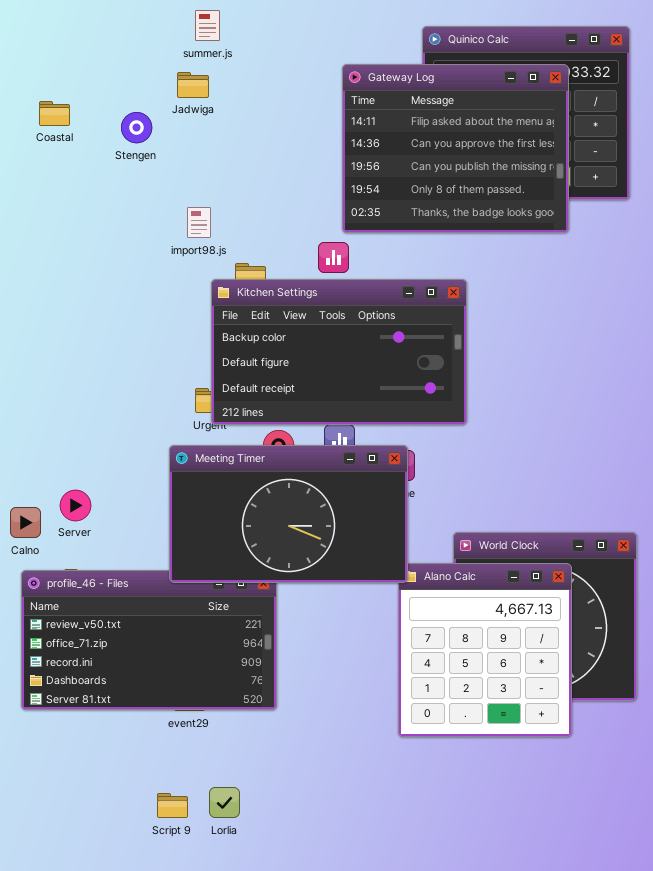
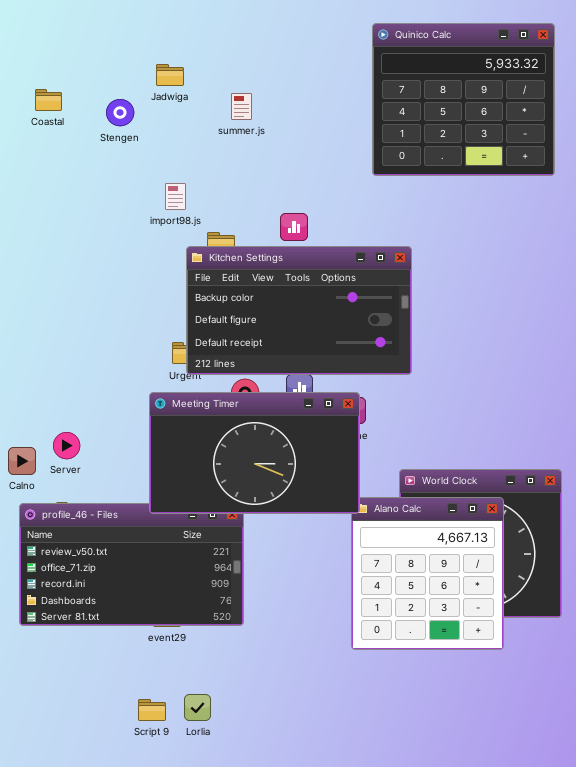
summer.js: [195,10,220,41] -> [231,93,252,120], moved
Gateway Log: [342,64,569,233] -> none, closed

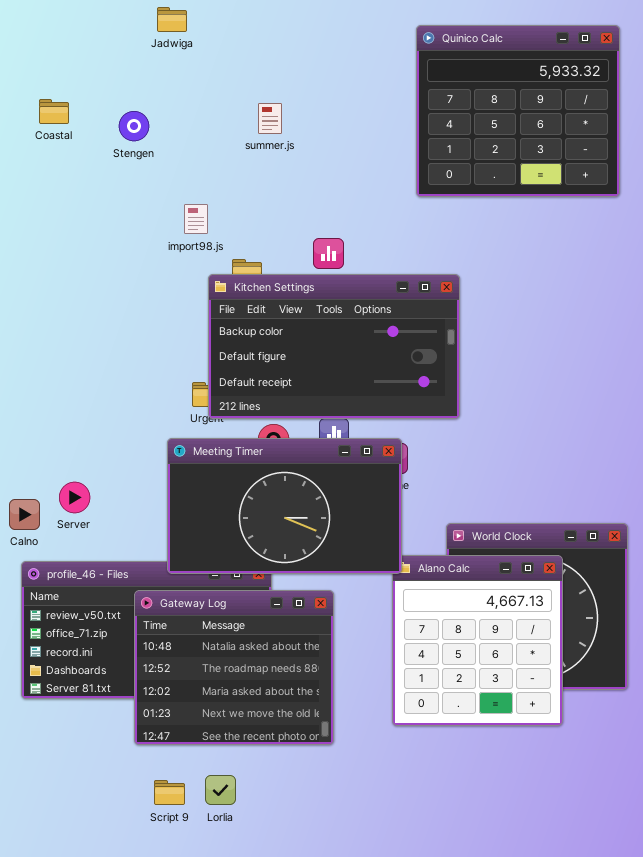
Jadwiga: [156,64,184,86] -> [157,7,187,32], moved
Gateway Log: none -> [134,590,334,745], opened

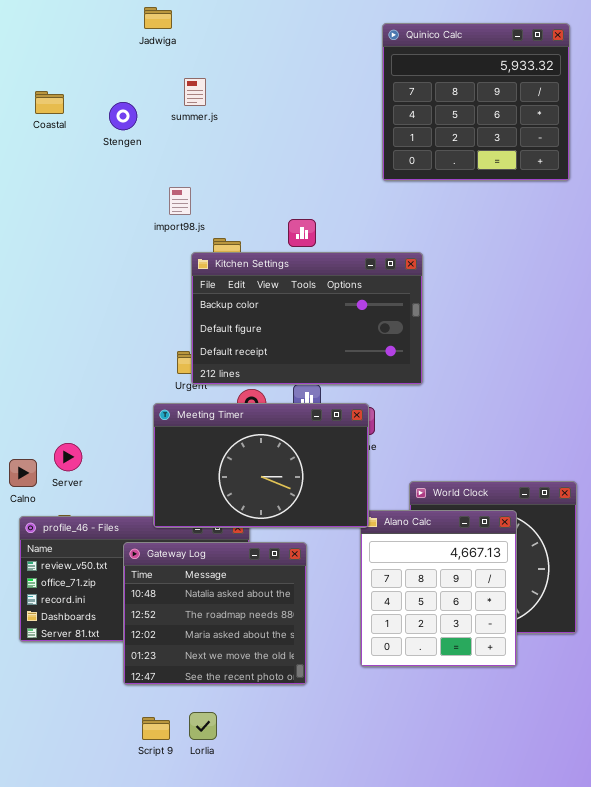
summer.js: [258,103,282,134] -> [184,78,206,106], moved

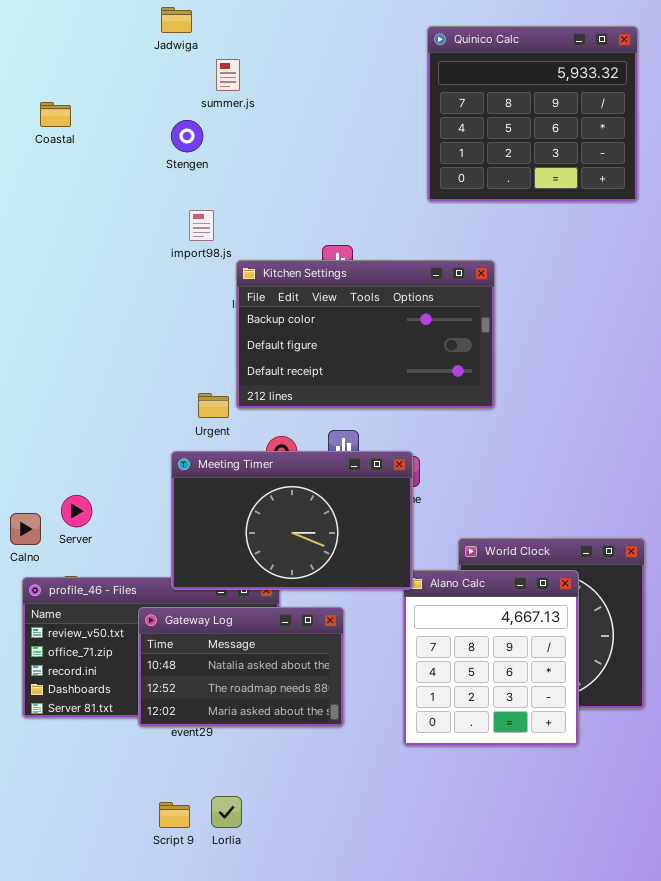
summer.js: [184,78,206,106] -> [216,59,240,91], moved
Stengen: [109,102,137,130] -> [171,120,203,152], moved
Kitchen Settings: [191,252,423,385] -> [236,260,495,409], moved
Gateway Log: [123,542,307,685] -> [138,607,344,727], resized

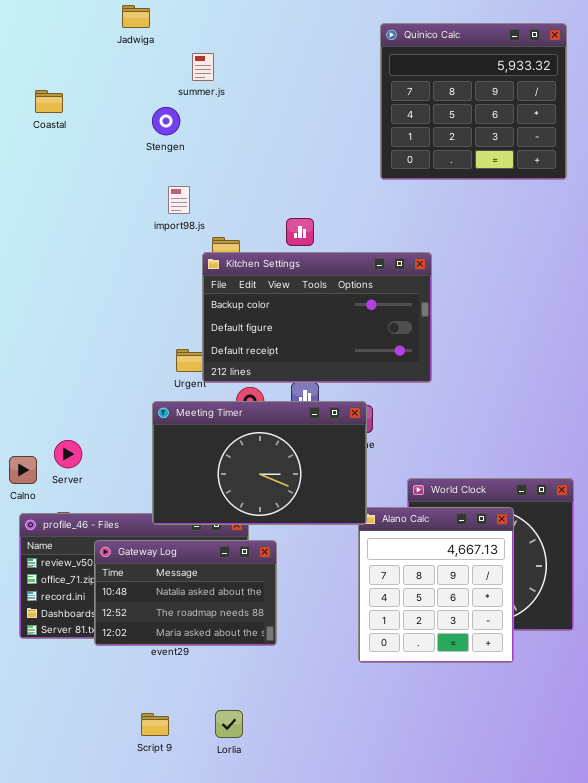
Jadwiga: [161,7,192,33] -> [122,5,150,28], moved
Kitchen Settings: [236,260,495,409] -> [202,252,432,383], moved
Gateway Log: [138,607,344,727] -> [94,540,277,646], moved
Lorlia: [211,796,242,828] -> [215,710,243,738], moved

